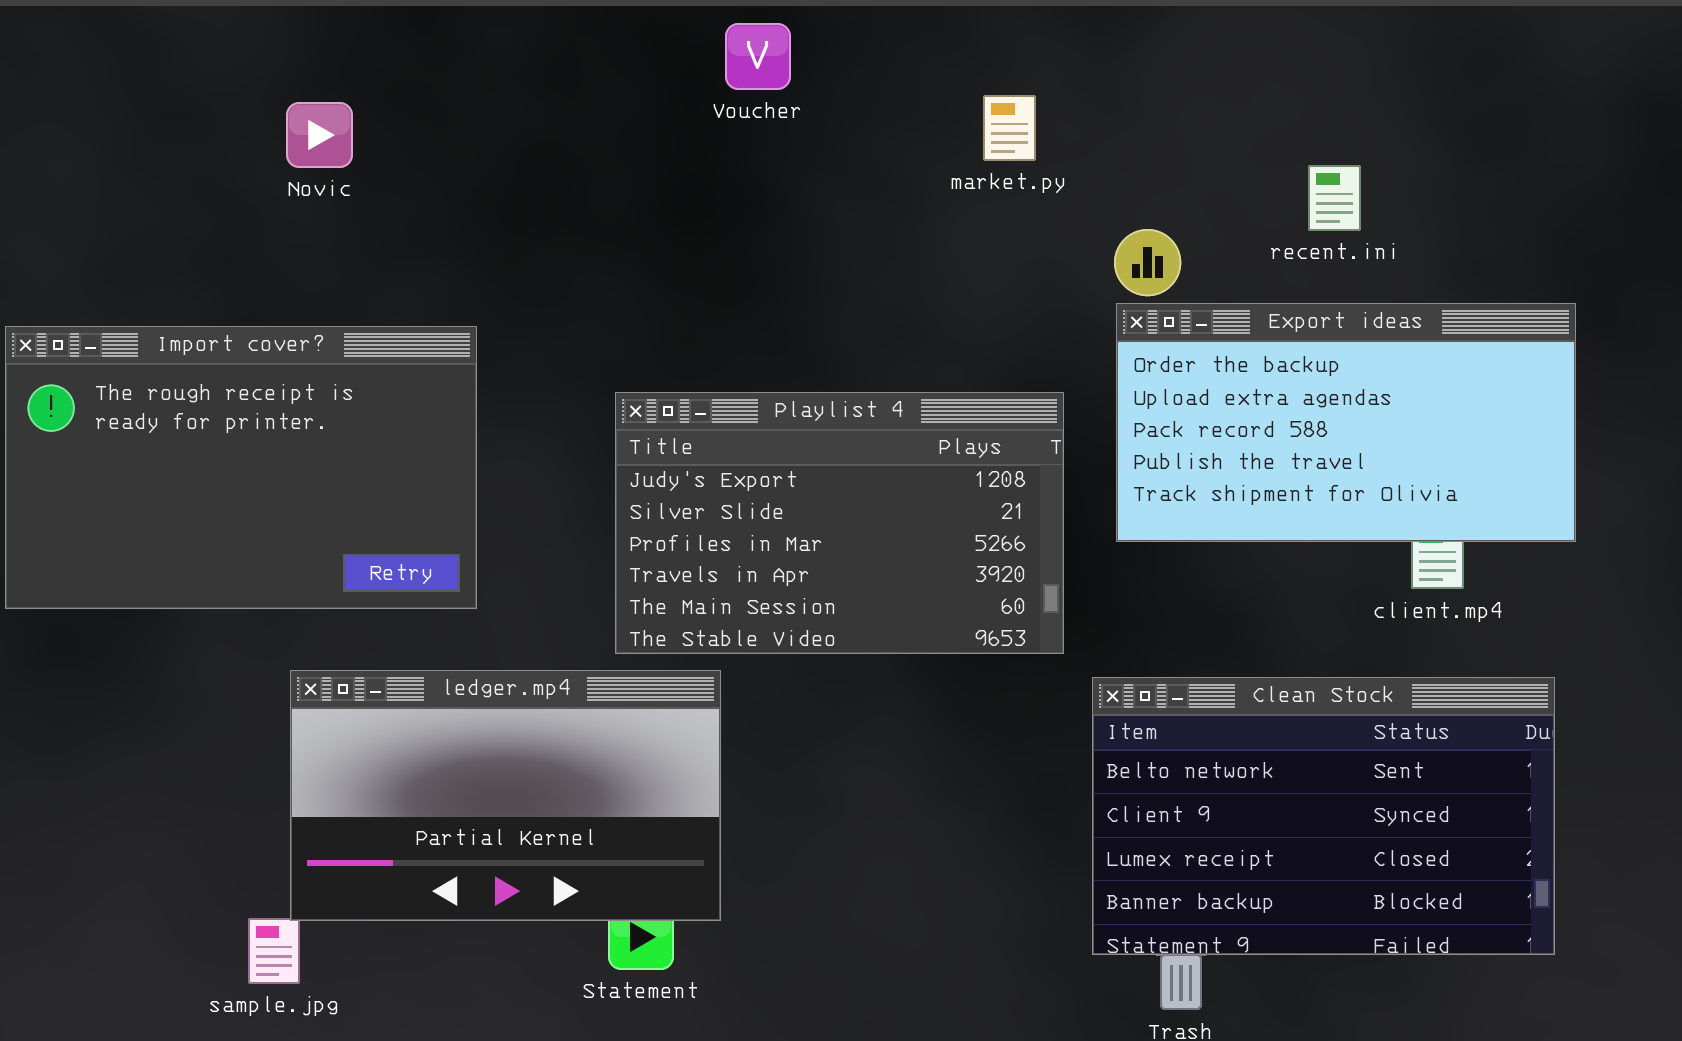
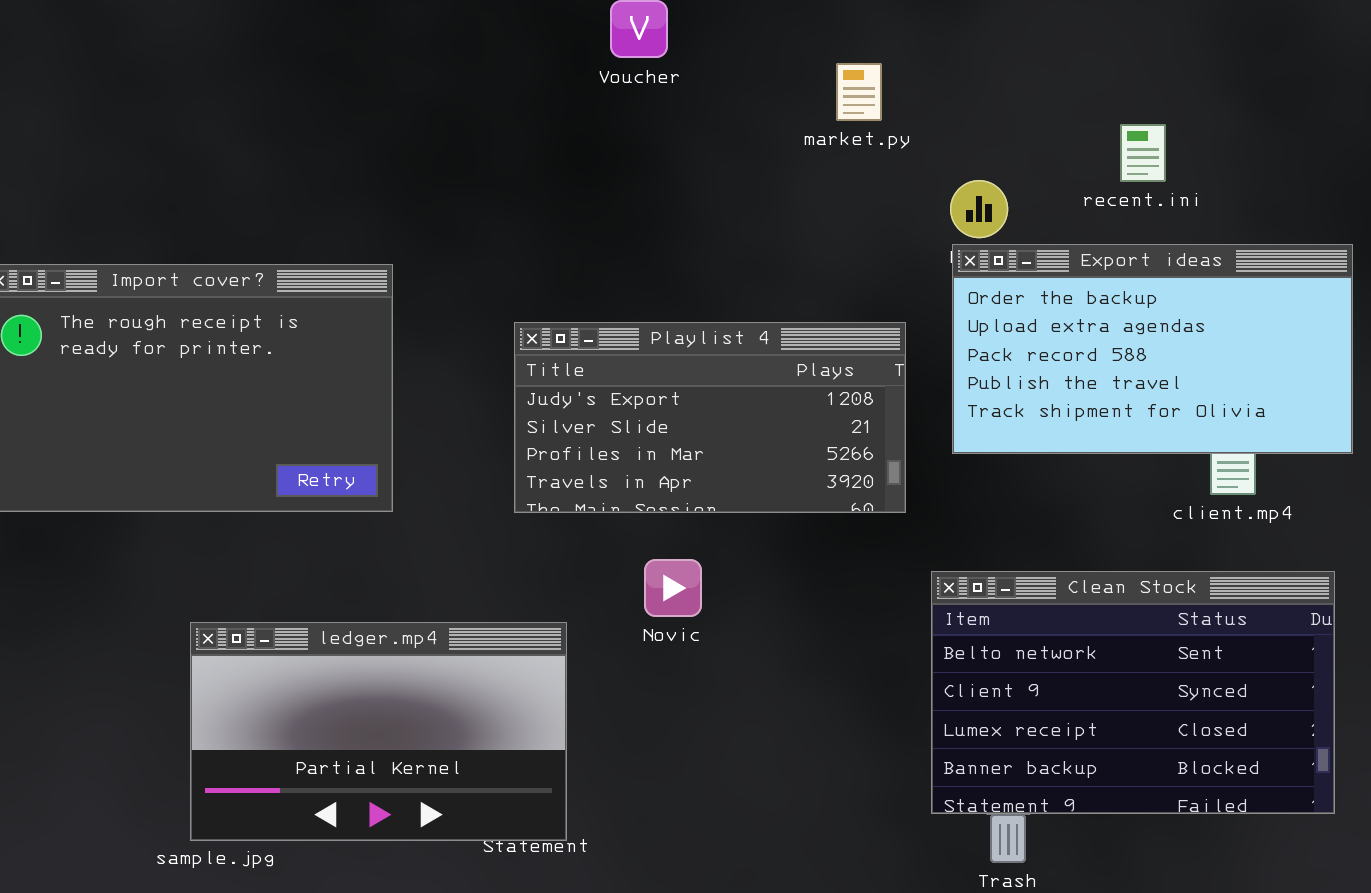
Novic: [286,102,353,168] -> [644,559,702,617], moved
Playlist 4: [615,392,1064,654] -> [514,322,906,513], resized
ledger.mp4: [290,670,721,921] -> [190,622,567,841], moved

